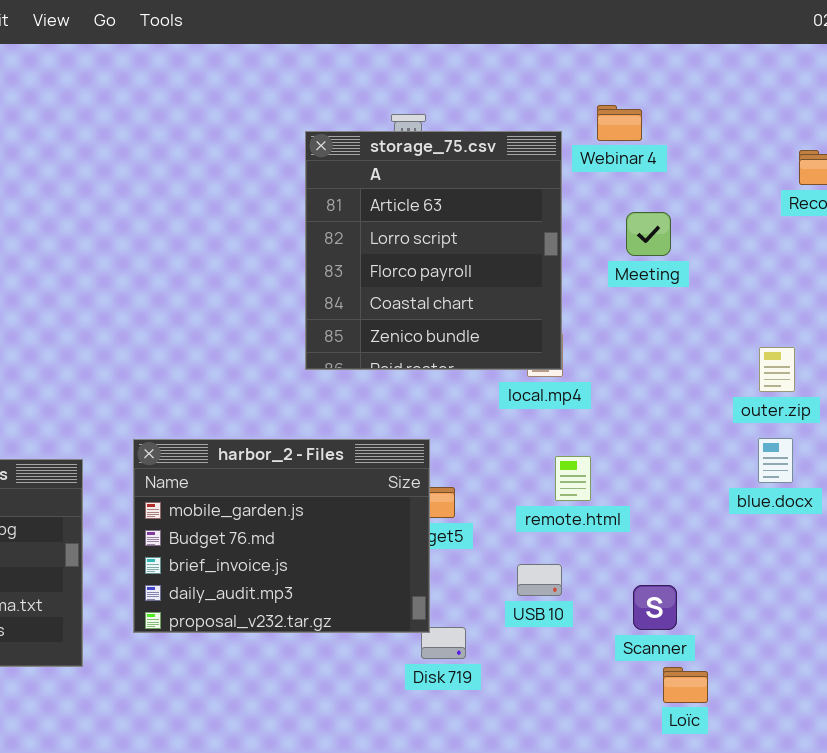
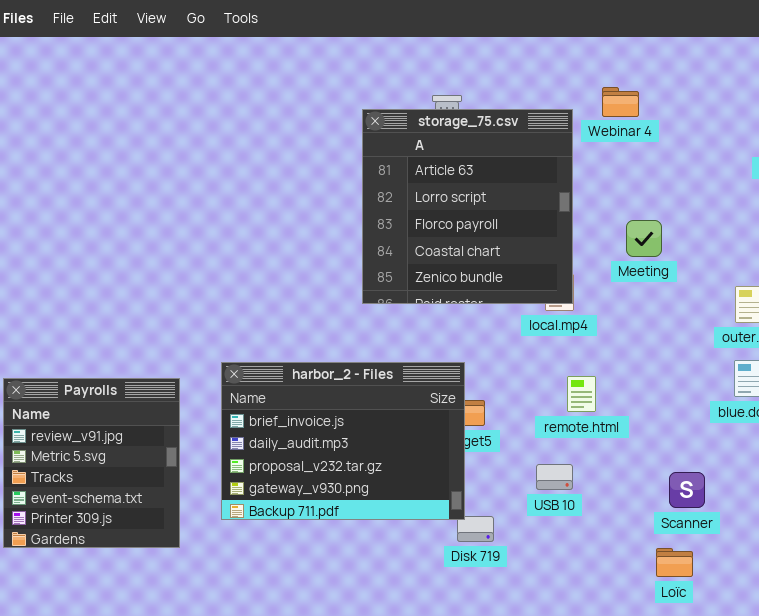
Meeting: [626,212,671,256] -> [626,220,662,257], moved
harbor_2 - Files: [133,439,430,633] -> [221,362,465,520], scrolled down 2 rows
Scanner: [633,585,677,630] -> [669,472,705,508], moved

